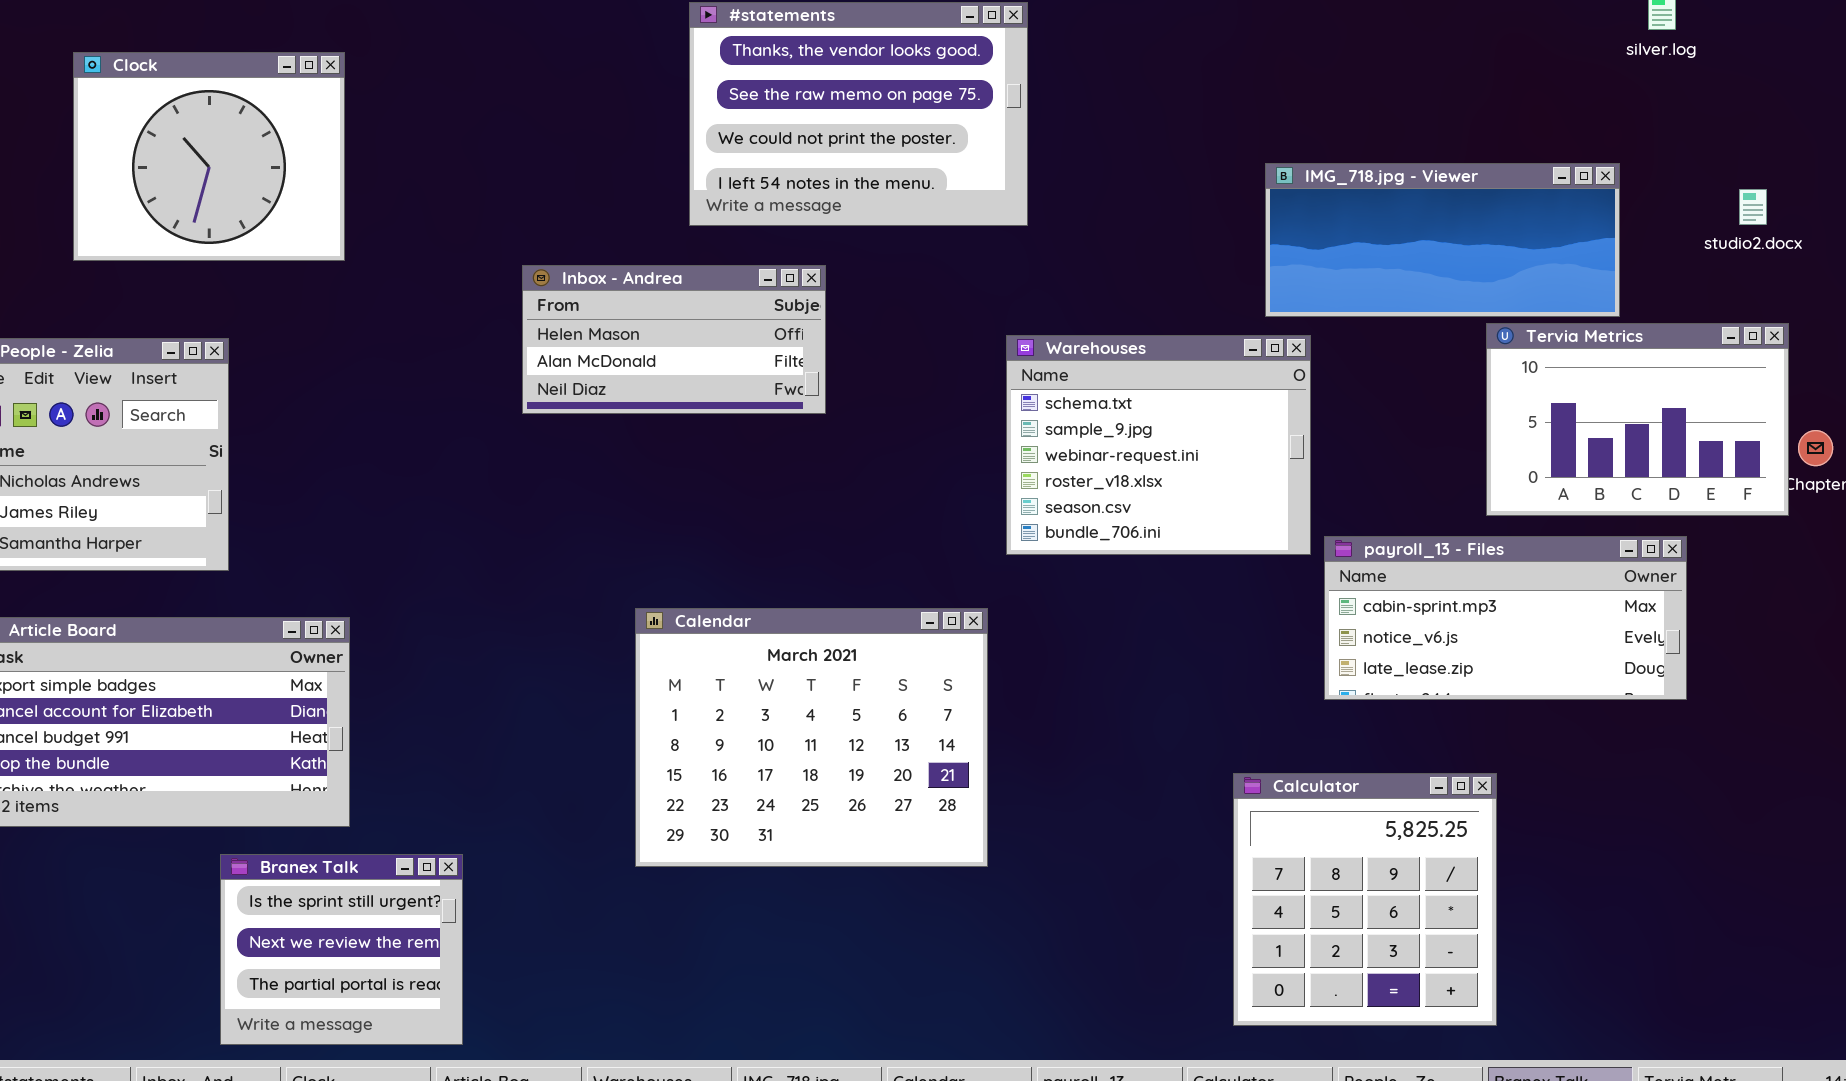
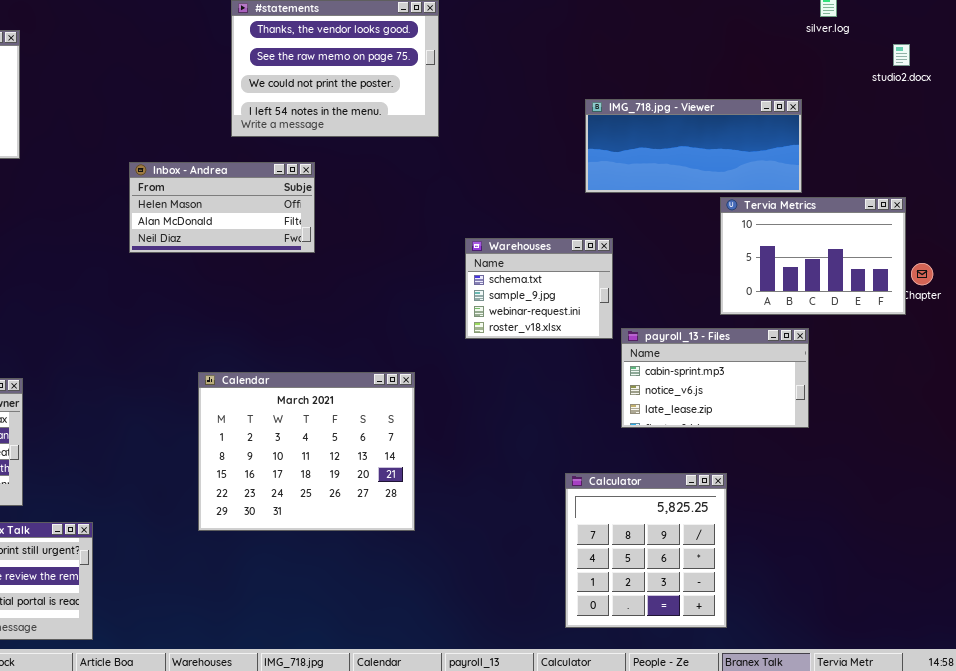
studio2.docx: [1739,189,1767,225] -> [893,44,910,66], moved
Warehouses: [1006,335,1311,555] -> [465,238,613,339], resized
payroll_13 - Files: [1324,536,1687,700] -> [621,328,809,428], resized

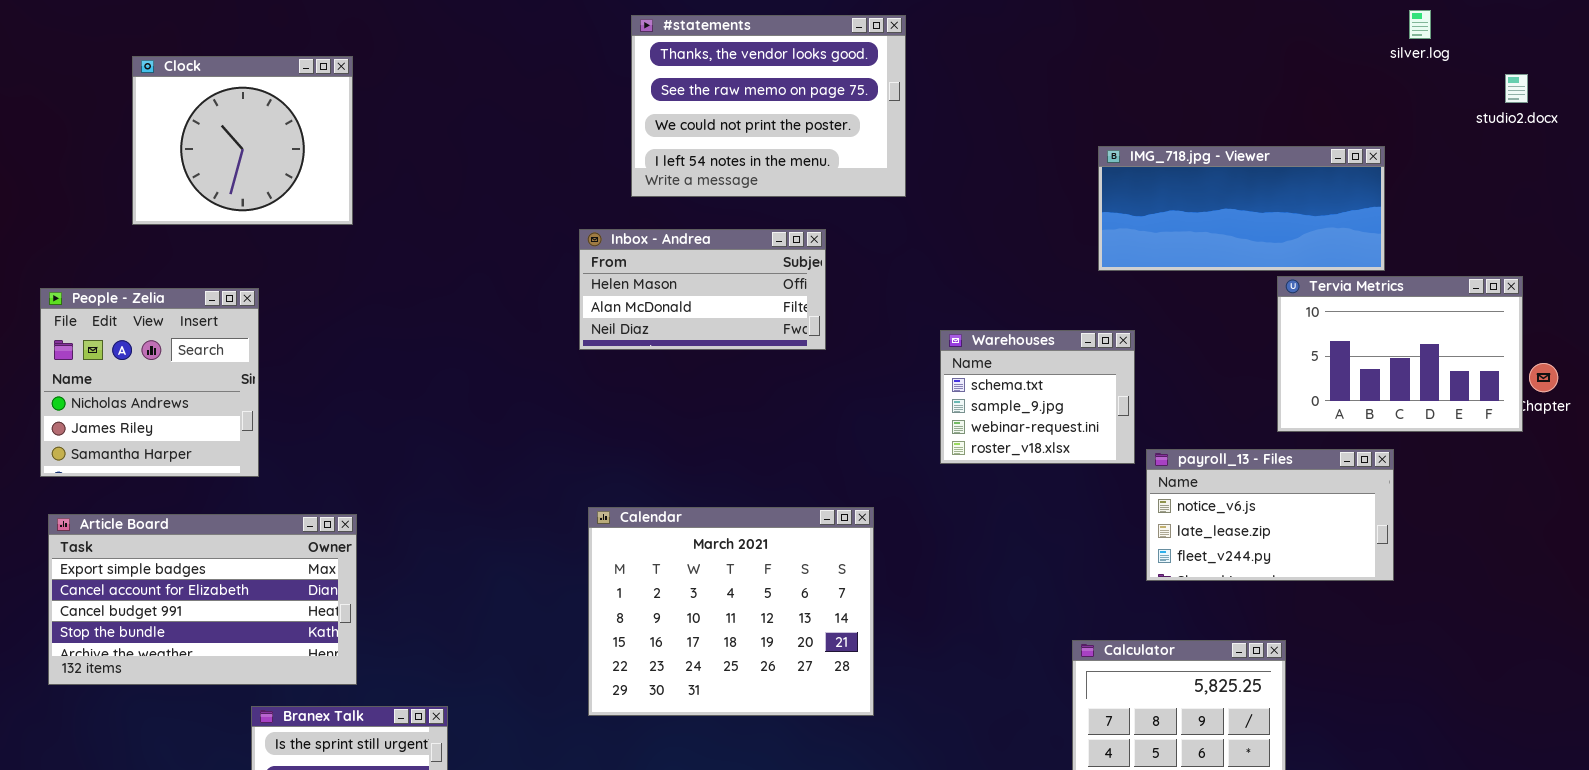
Inbox - Andrea: [129,162,315,253] -> [579,229,826,350], moved
payroll_13 - Files: [621,328,809,428] -> [1146,449,1394,581], scrolled down 1 row

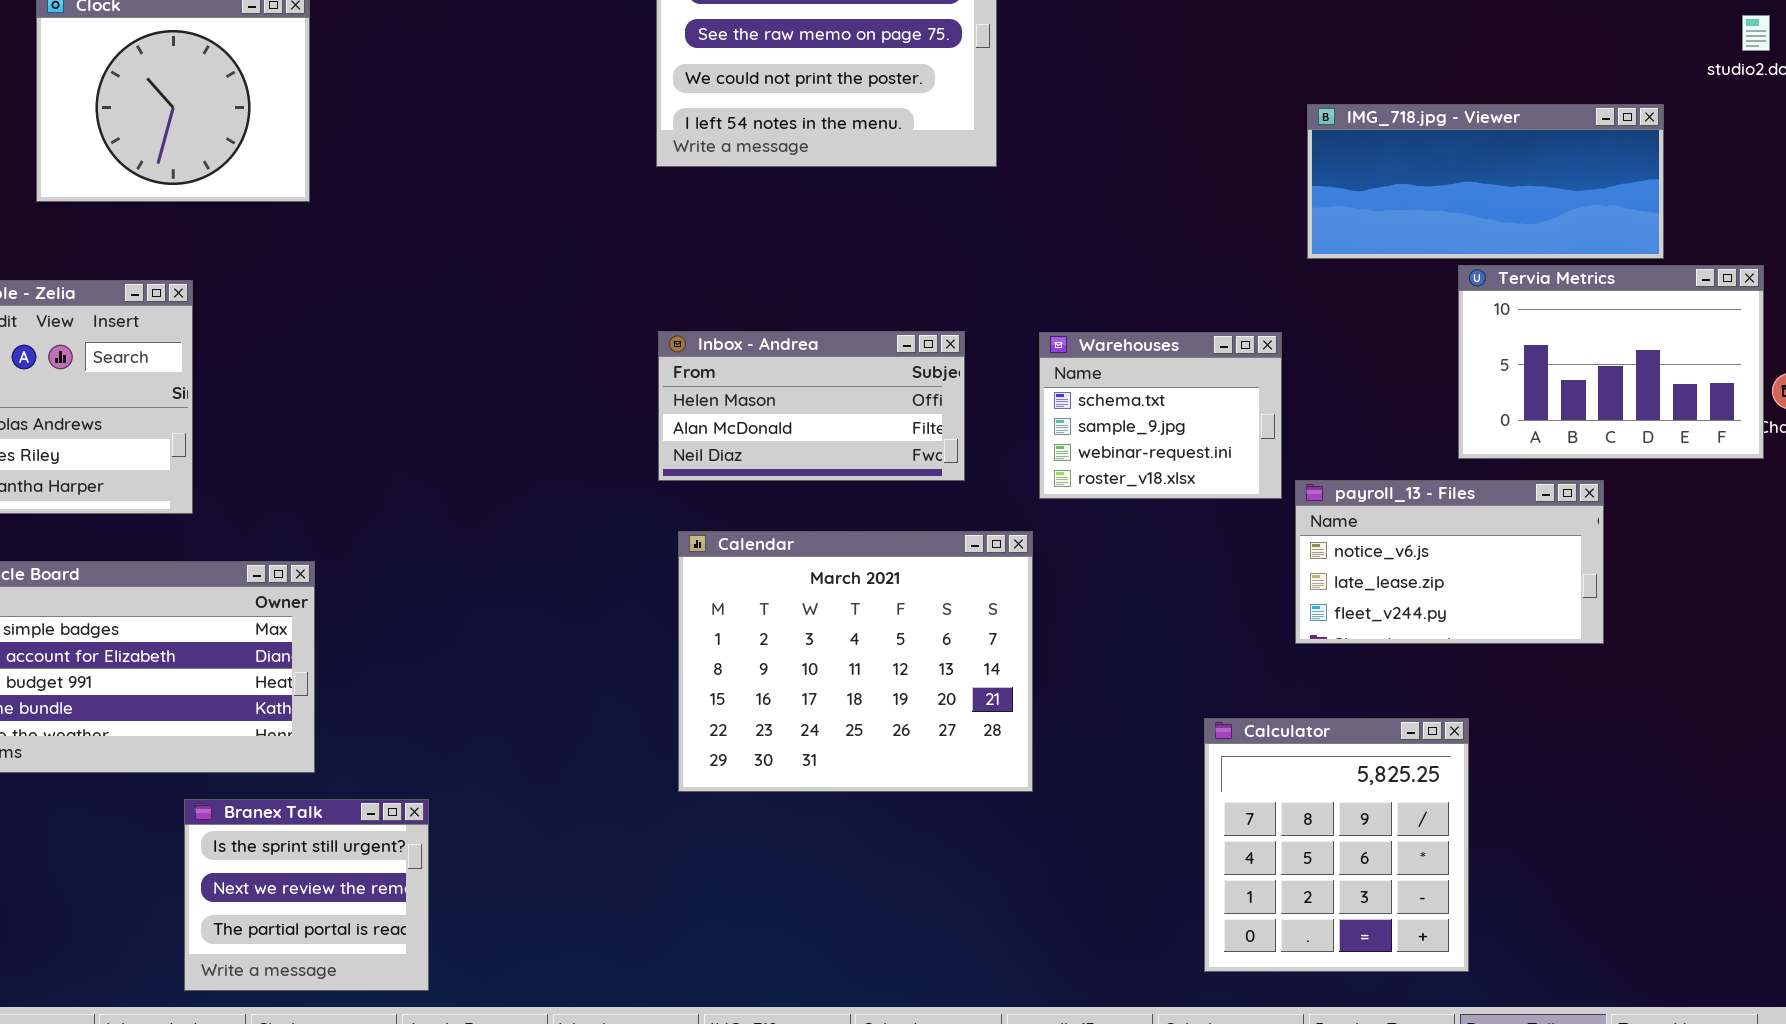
IMG_718.jpg - Viewer: [1098,146,1385,271] -> [1307,104,1664,259], moved
Inbox - Andrea: [579,229,826,350] -> [658,331,965,481], moved
Calendar: [588,507,874,716] -> [678,531,1033,792], moved

